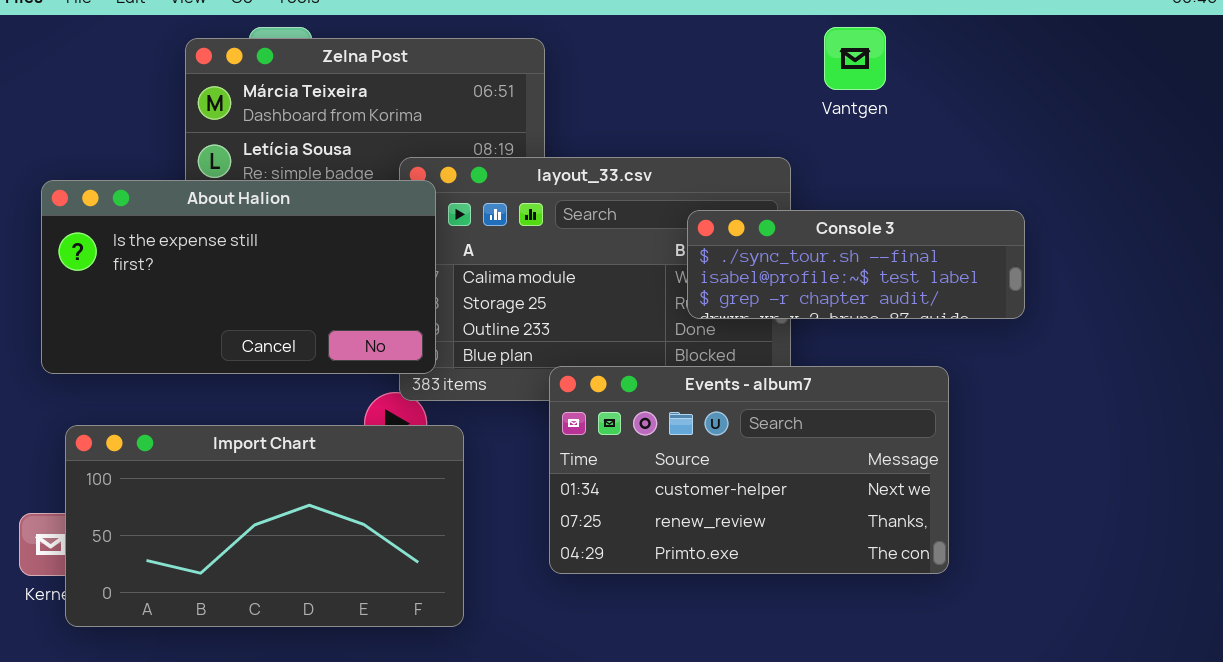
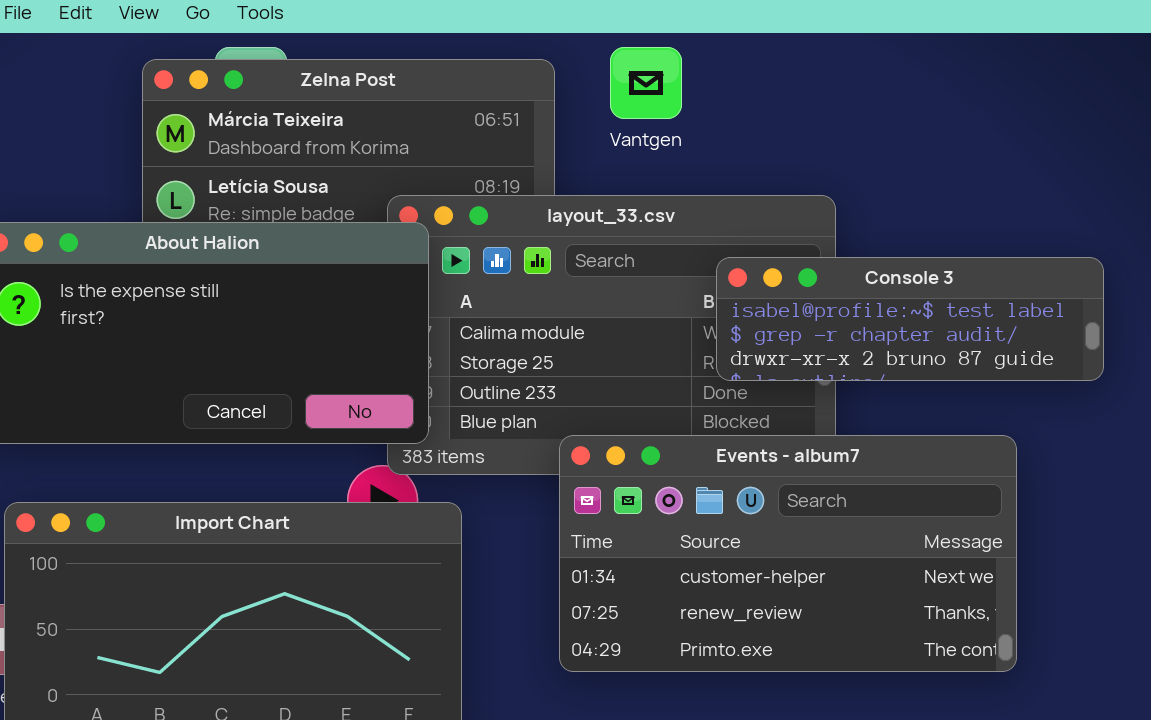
Vantgen: [824,27,886,90] -> [610,47,682,119], moved
Console 3: [687,210,1025,319] -> [716,257,1104,381], scrolled down 1 row

